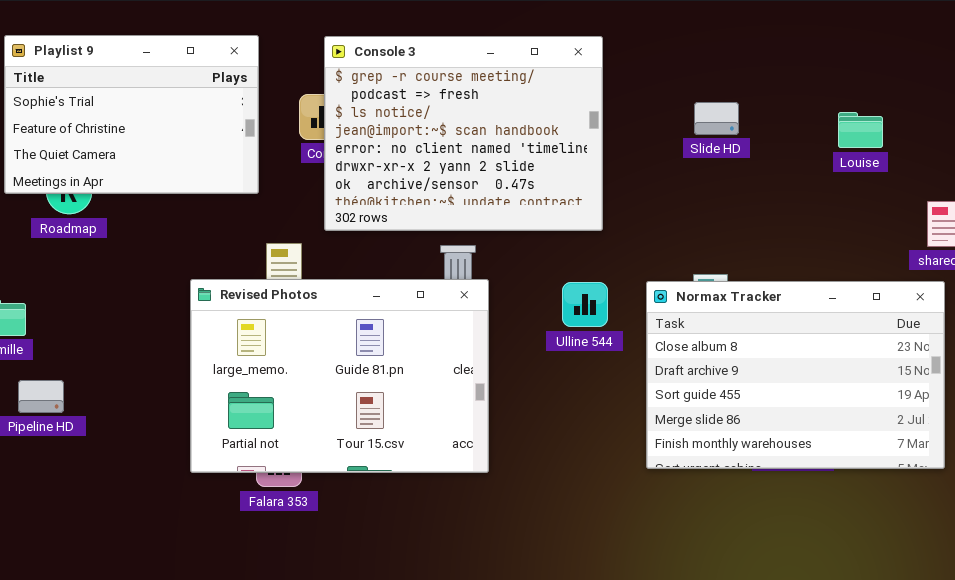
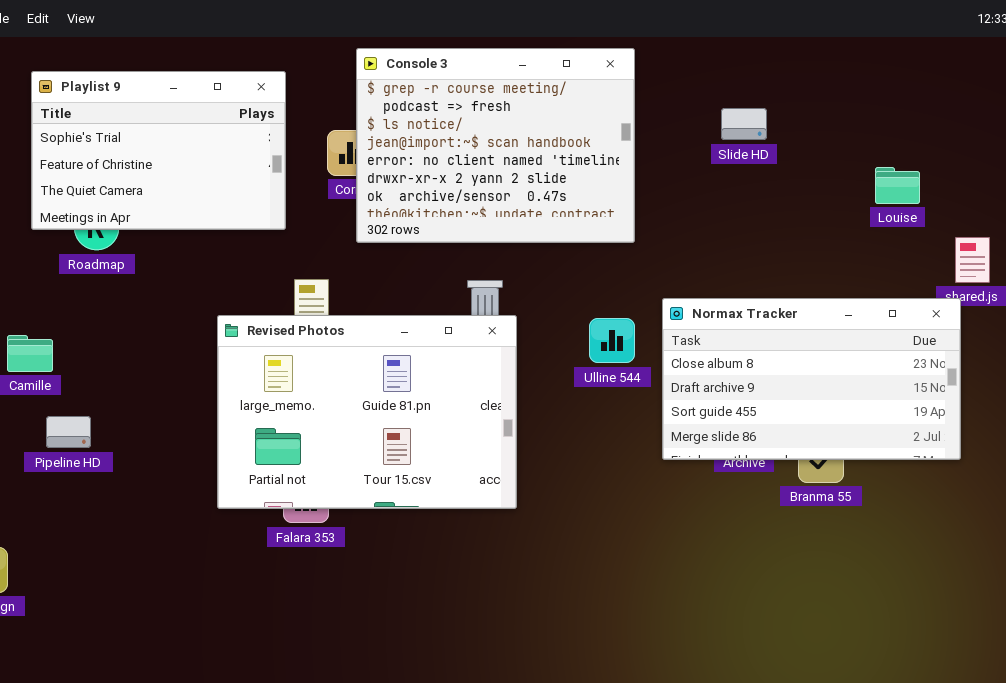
Console 3: [324,36,603,231] -> [356,48,635,243], moved
Slide HD: [694,102,739,135] -> [721,108,767,140], moved
Louise: [838,112,883,148] -> [875,167,920,204], moved
Normax Tracker: [646,281,945,469] -> [662,298,961,460], moved, resized

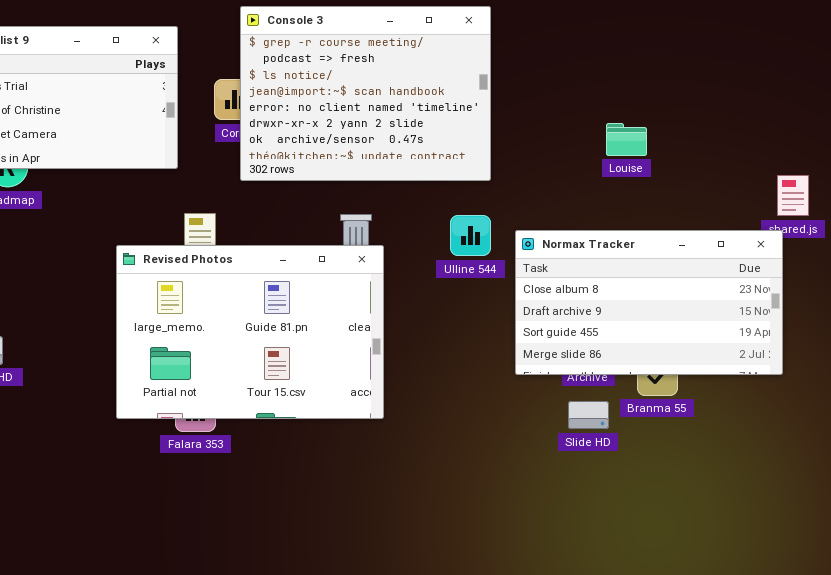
Slide HD: [721,108,767,140] -> [568,401,609,429], moved
Louise: [875,167,920,204] -> [606,123,647,156], moved
Ulline 544: [589,318,635,363] -> [450,215,491,256], moved

